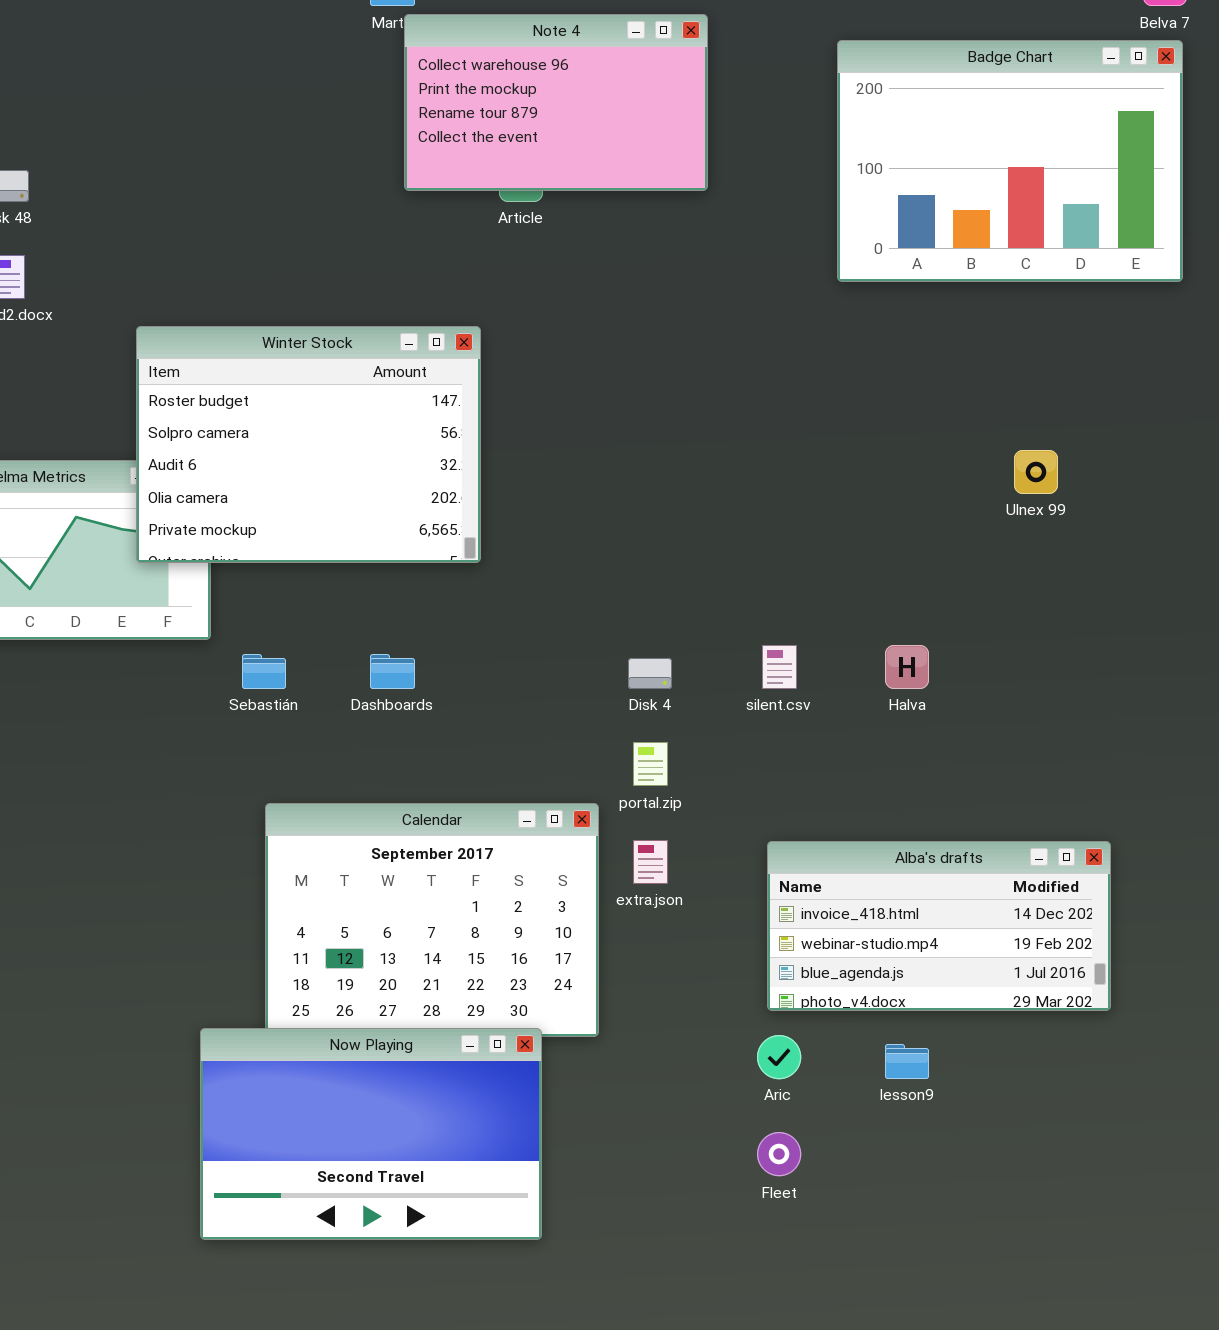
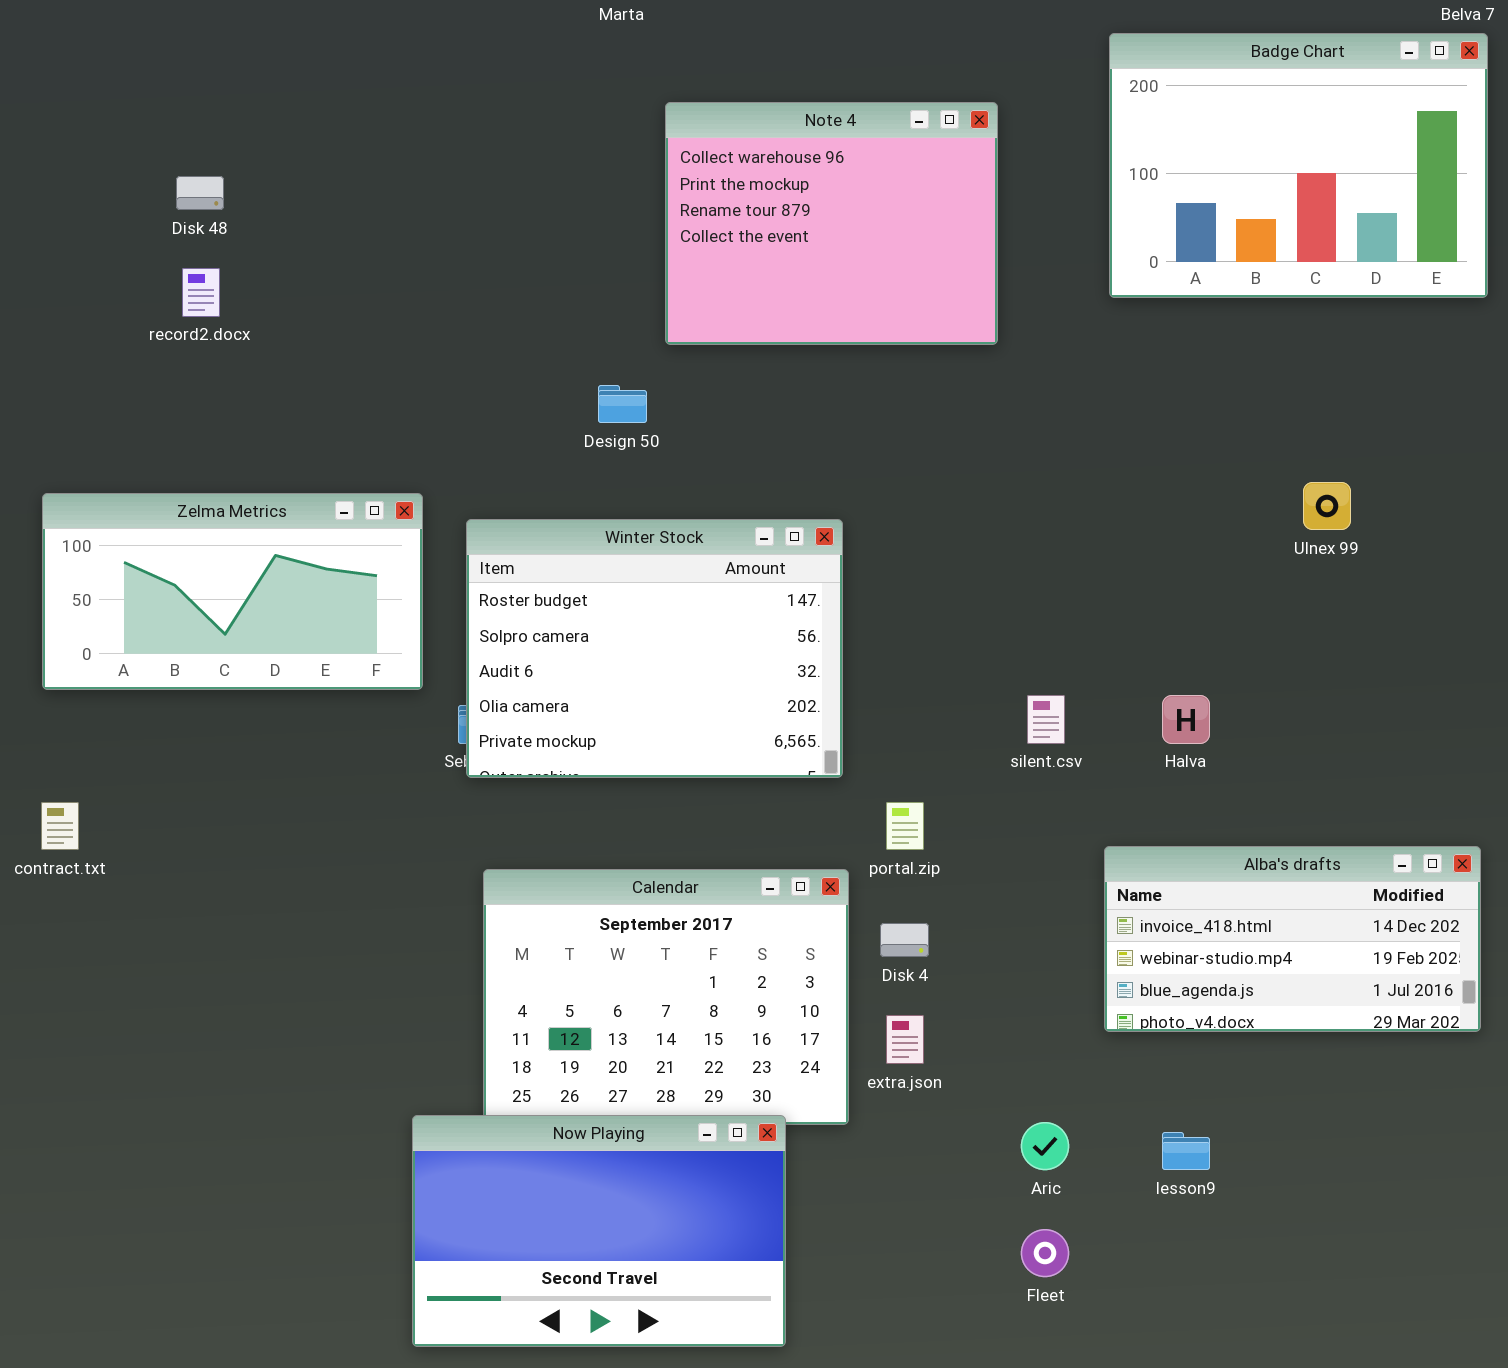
Note 4: [404,14,708,191] -> [665,102,998,345], moved, resized
Winter Stock: [136,326,481,563] -> [466,519,843,778], moved
Disk 4: [628,658,672,689] -> [880,923,929,957], moved
extra.json: [633,840,668,884] -> [886,1015,924,1064], moved
Alba's drafts: [767,841,1111,1011] -> [1104,846,1481,1032], moved

